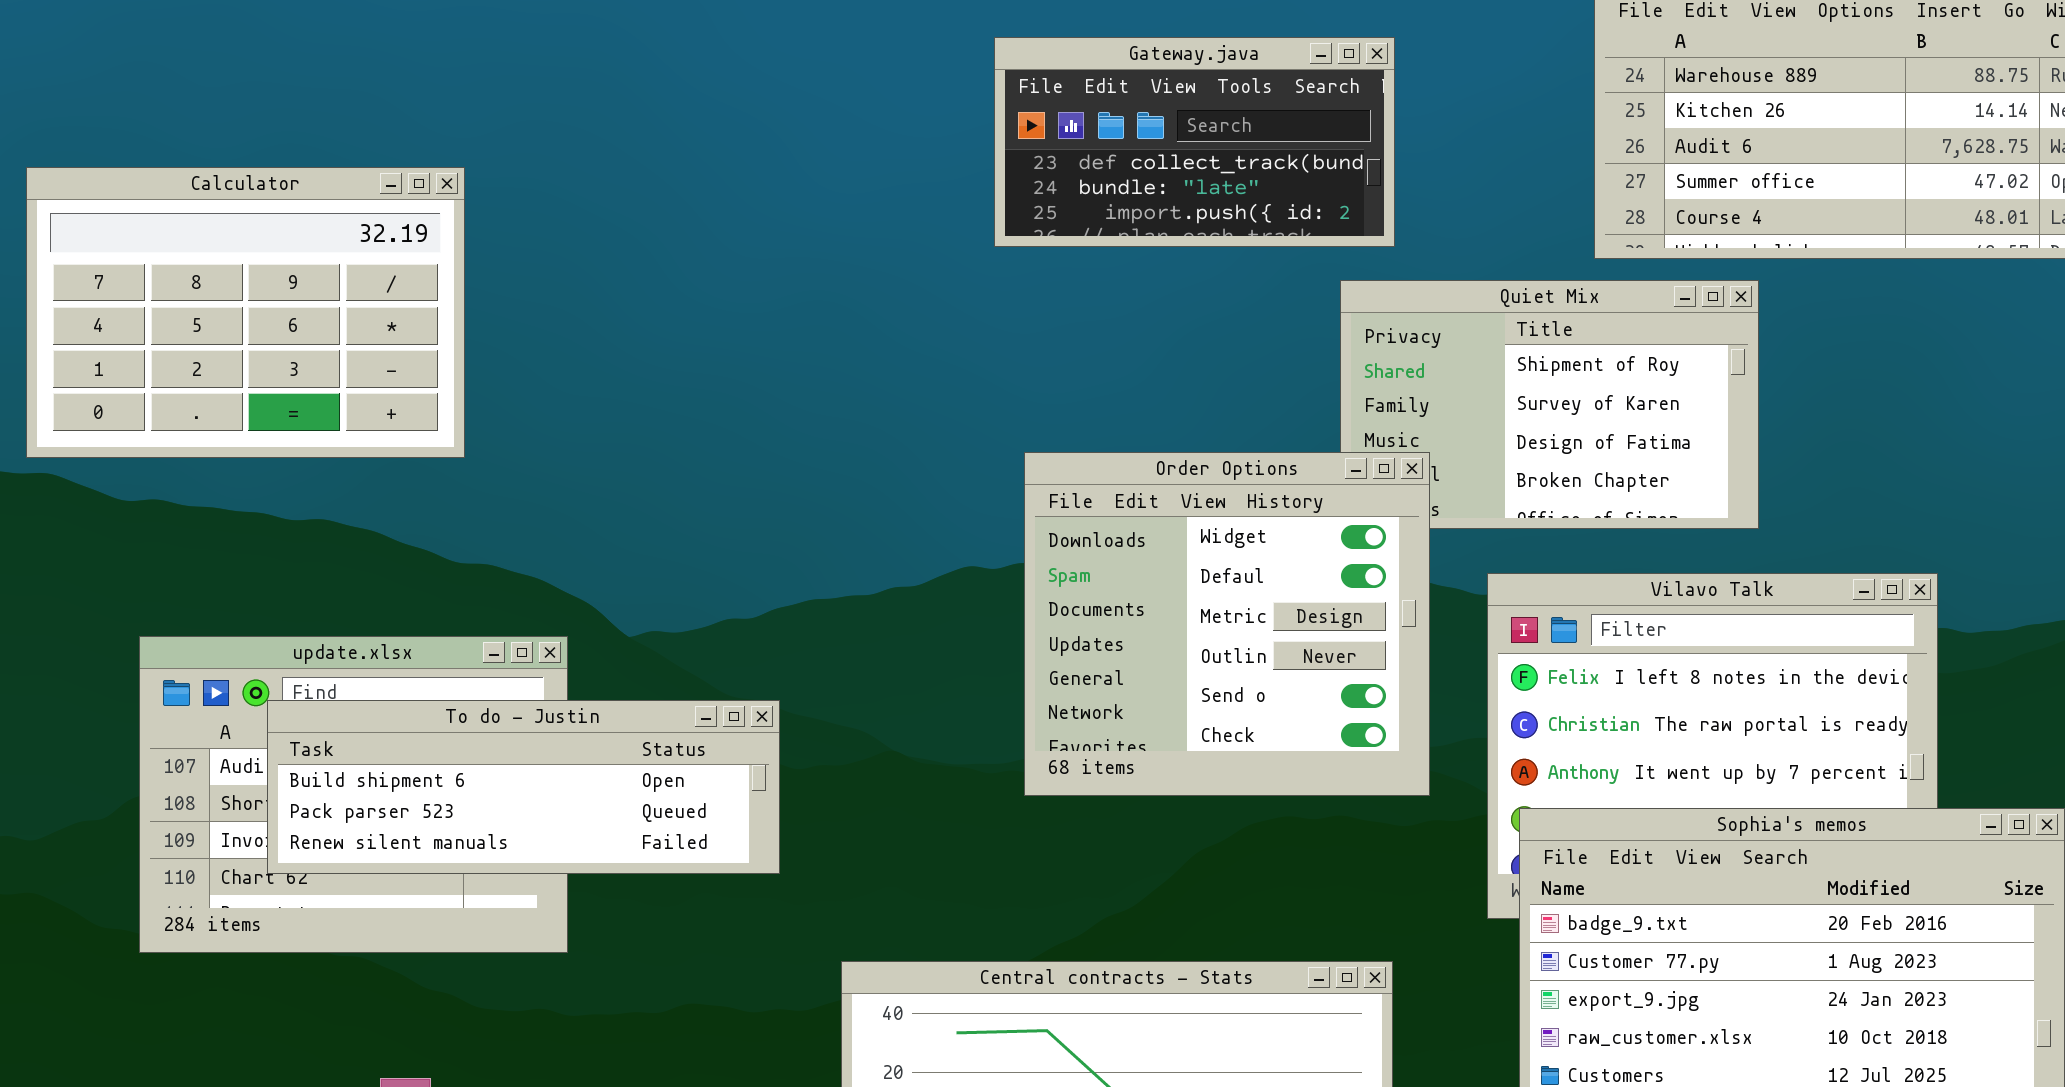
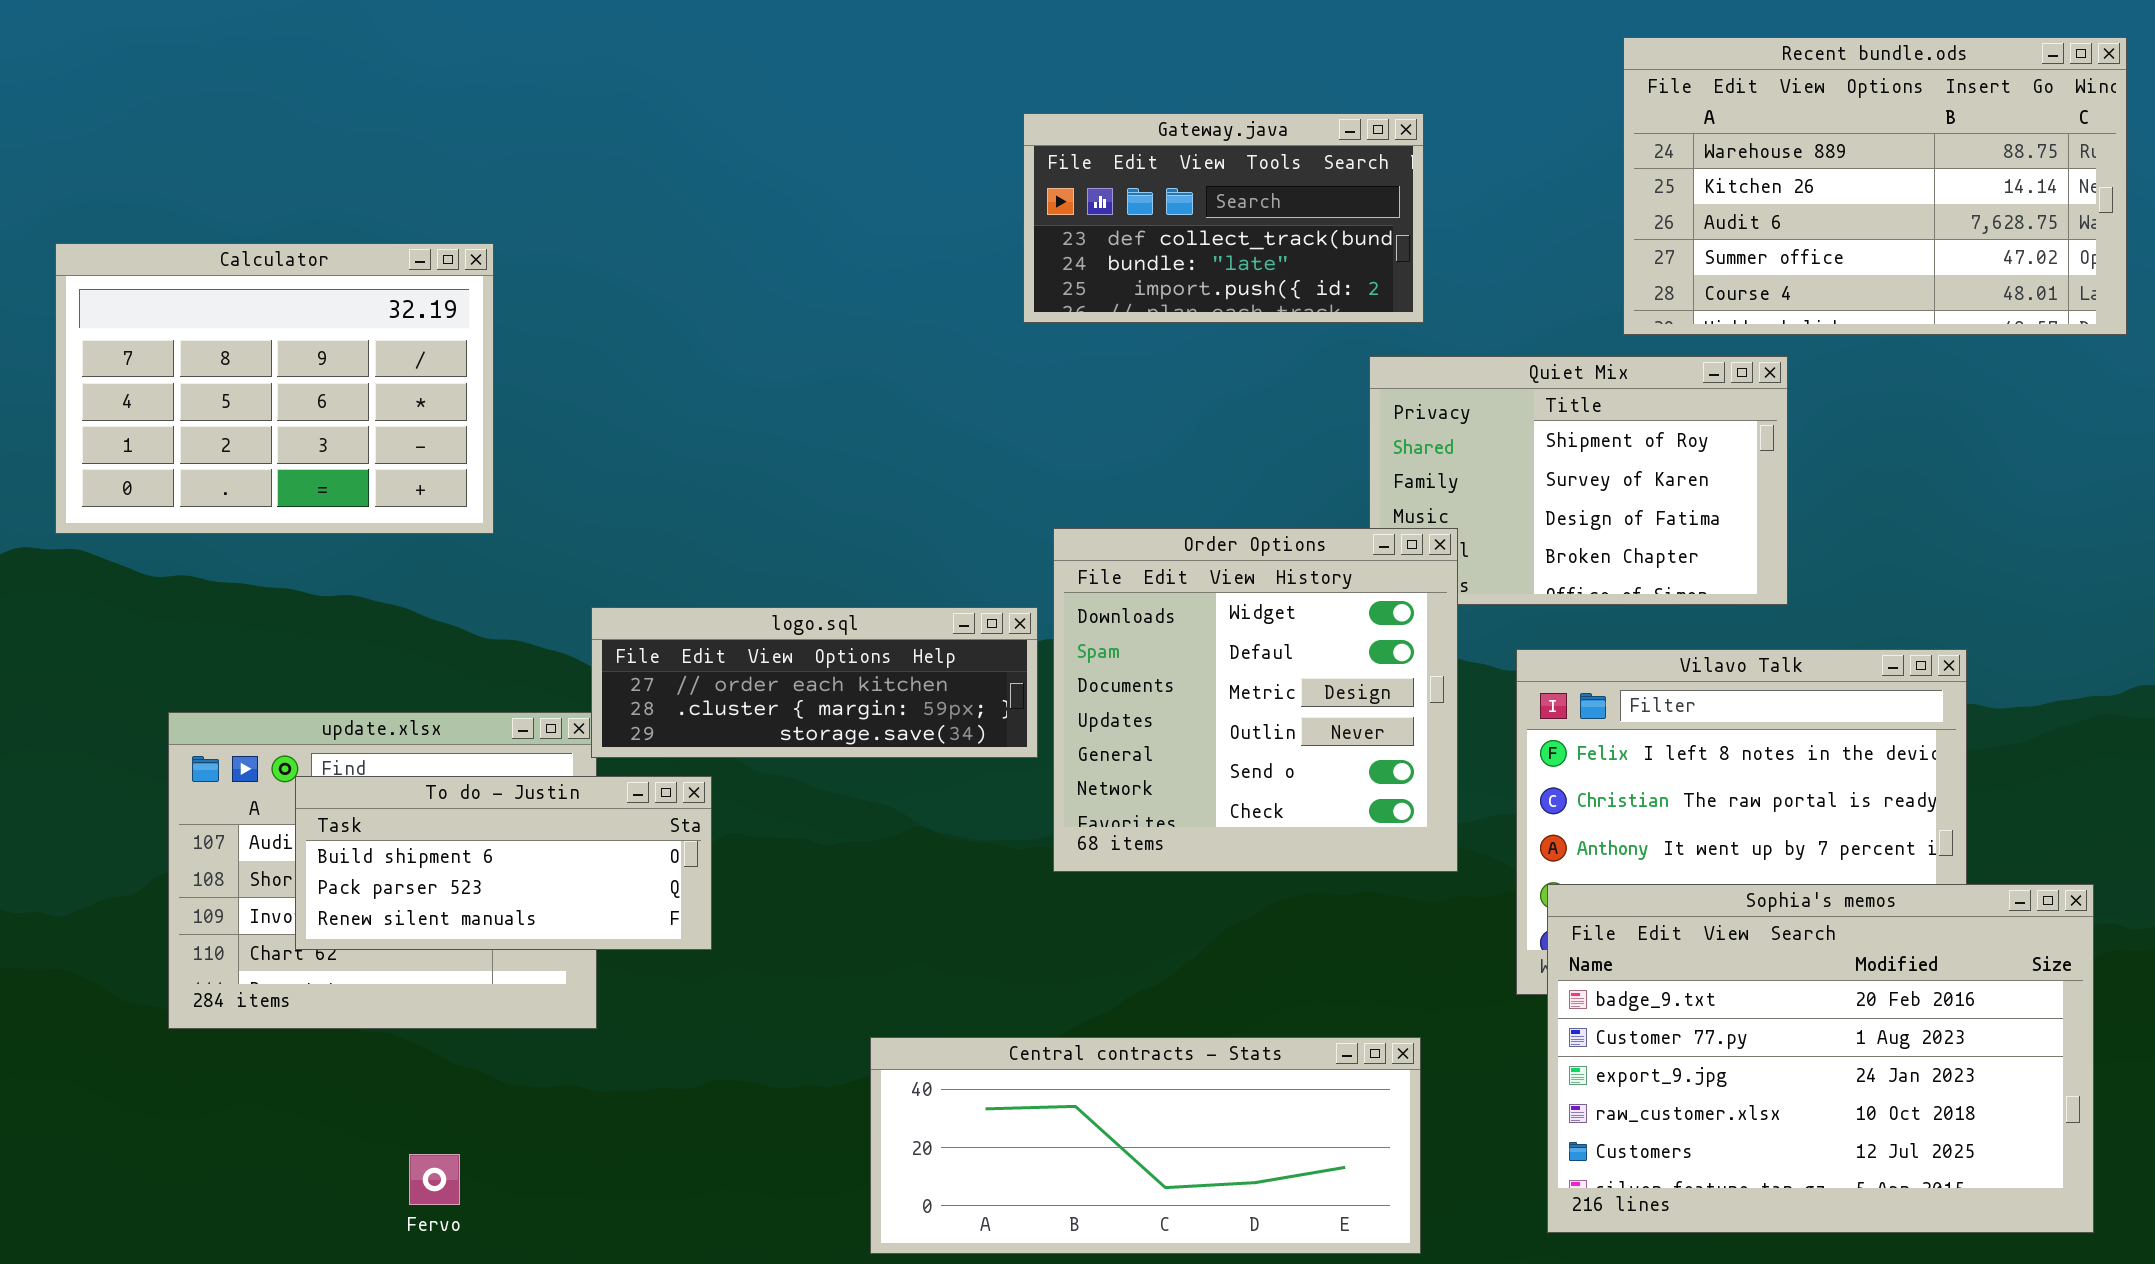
logo.sql: none -> [591,607,1038,758], opened
To do - Justin: [267,700,780,874] -> [295,776,712,950], resized

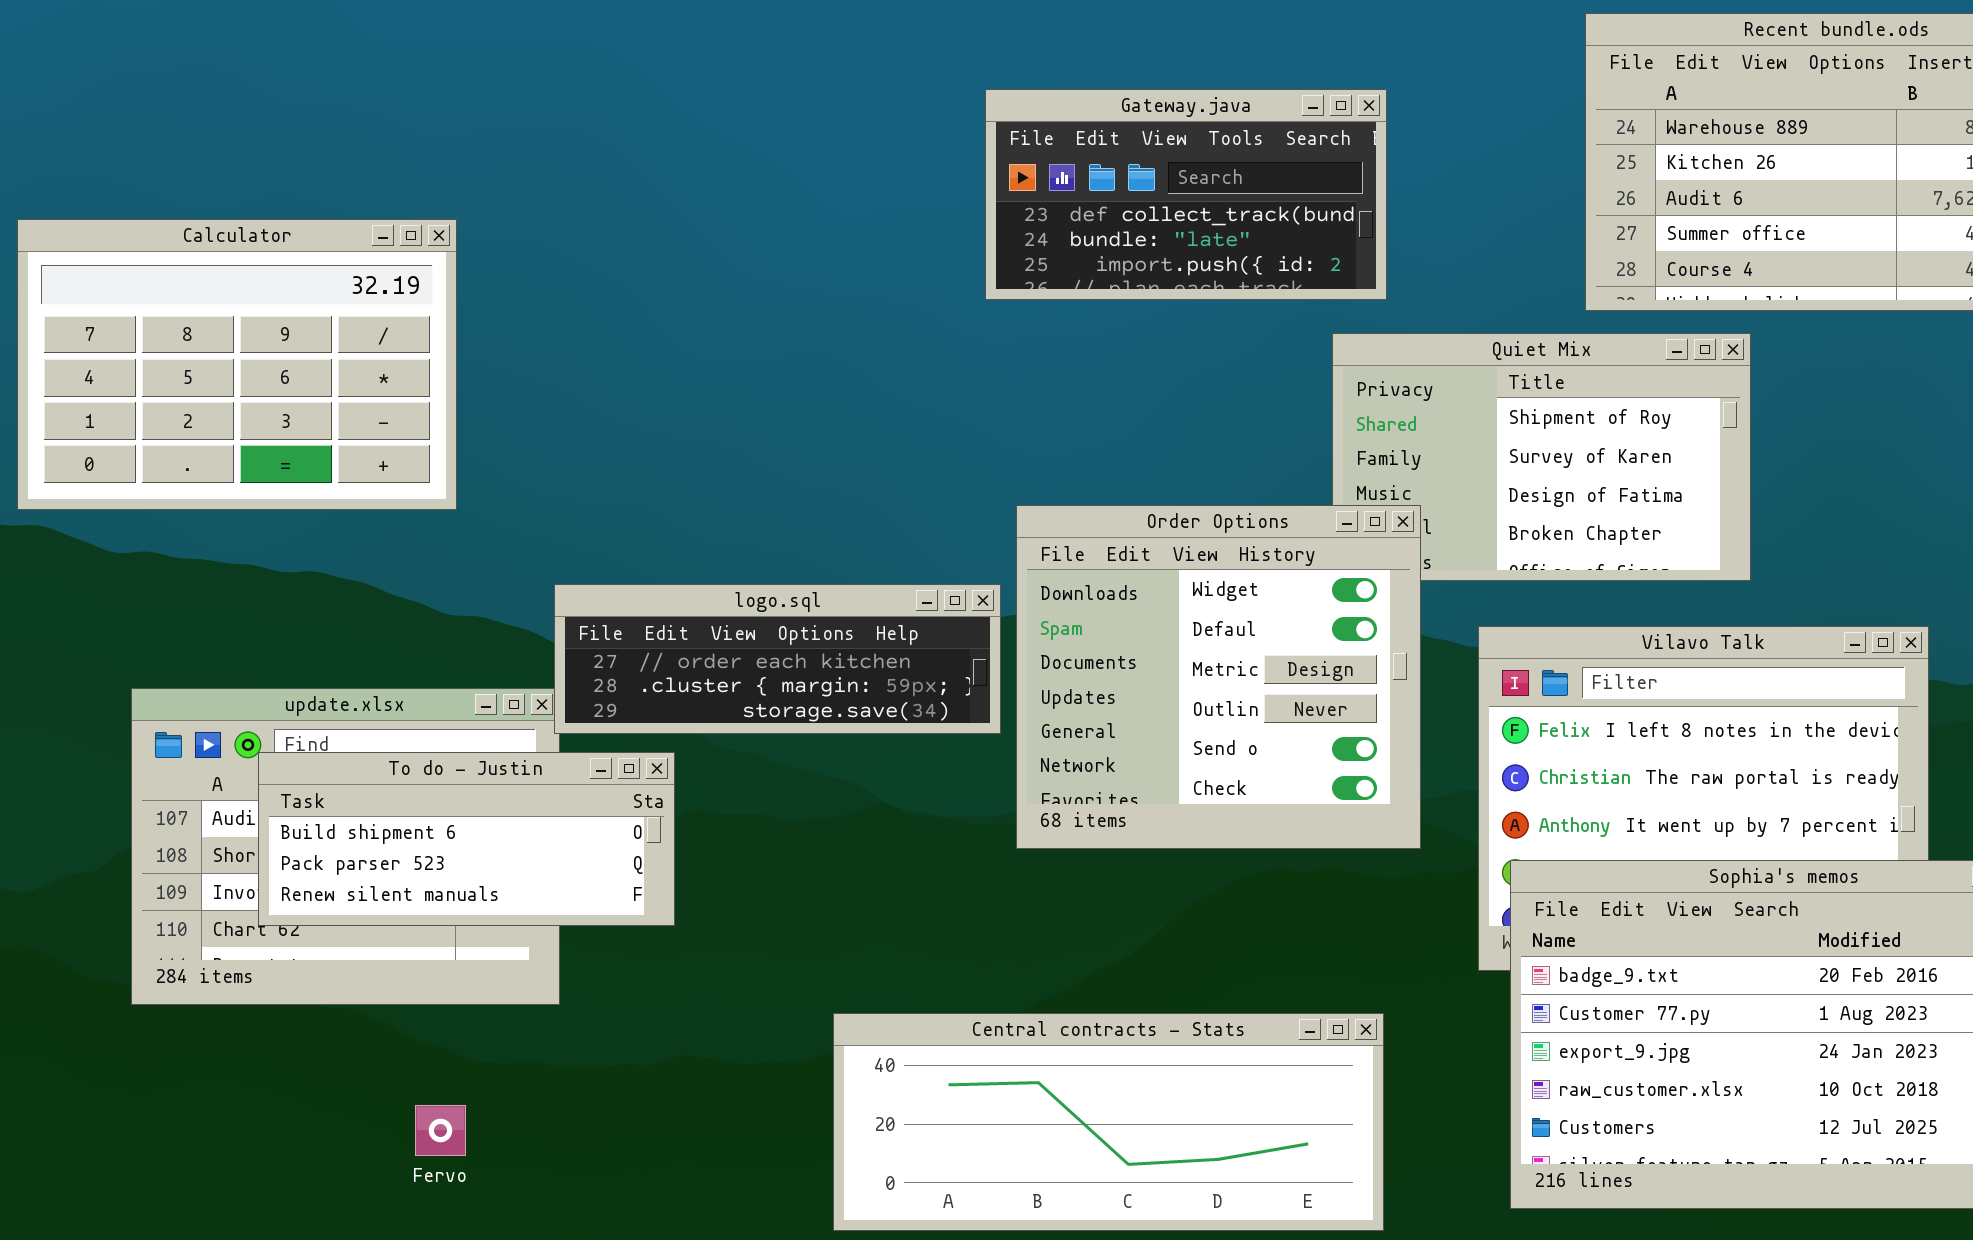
Fervo: [409,1154,460,1205] -> [415,1105,466,1156], moved

